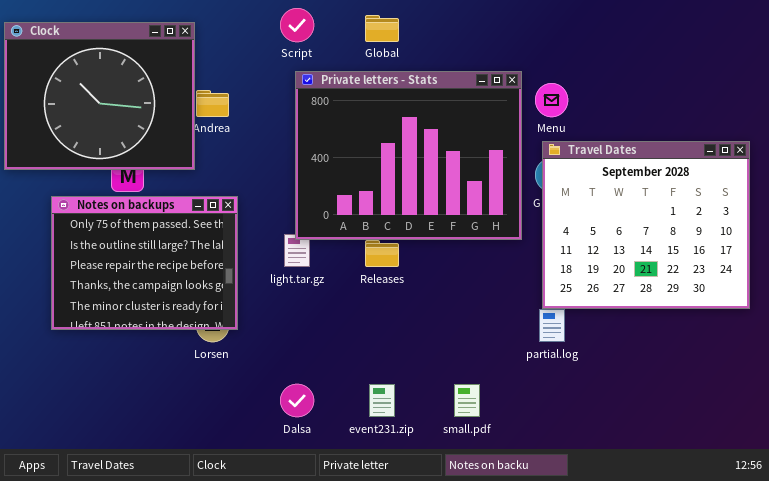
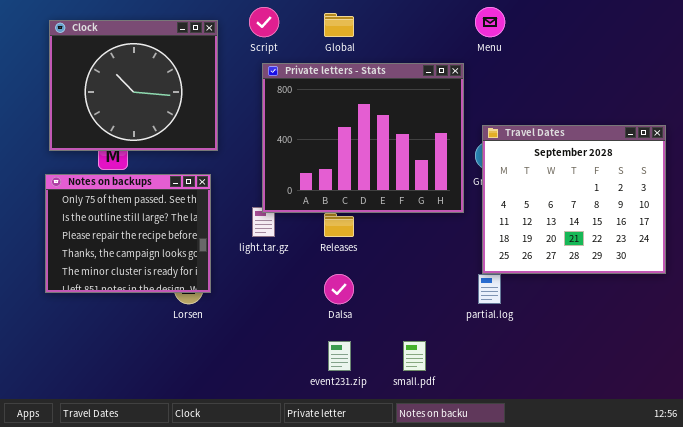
Clock: [4,22,195,170] -> [49,20,218,151], moved
Menu: [535,83,568,117] -> [475,7,505,37], moved
Dalsa: [280,384,314,417] -> [324,274,354,304], moved

